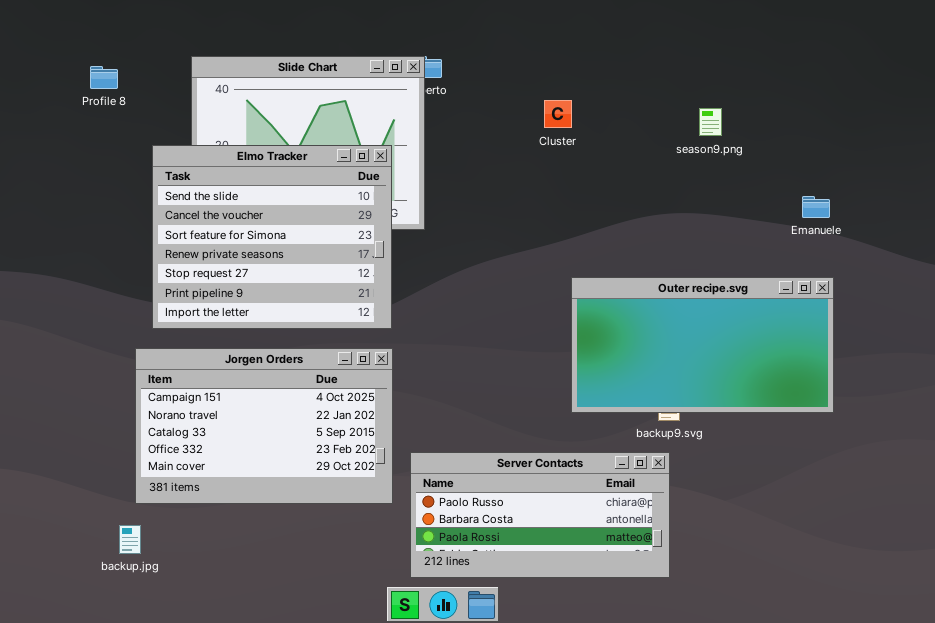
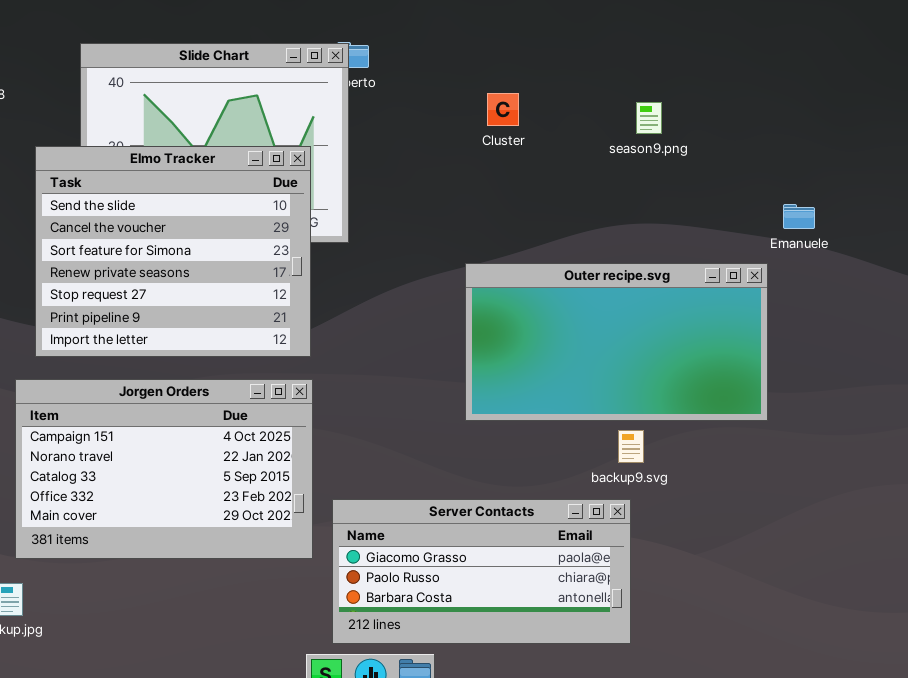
season9.png: [699,108,722,136] -> [636,102,662,134], moved
Outer recipe.svg: [571,277,834,413] -> [465,263,768,421], moved
Server Contacts: [410,452,670,578] -> [332,499,631,644], scrolled up 1 row

